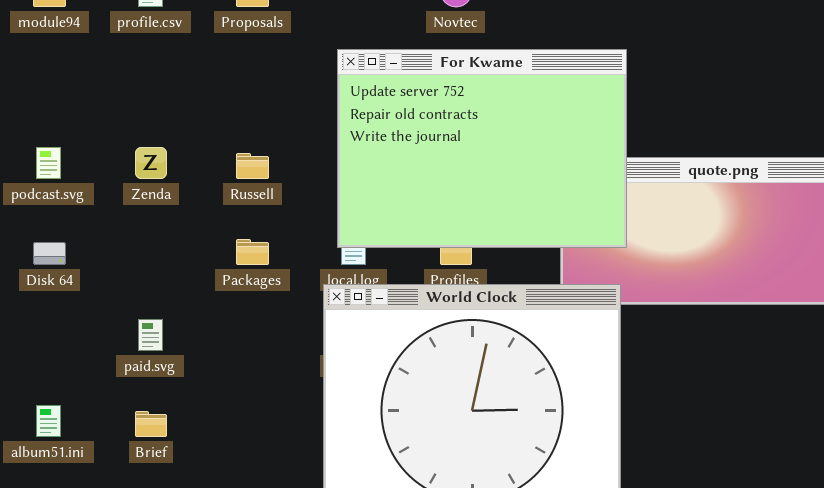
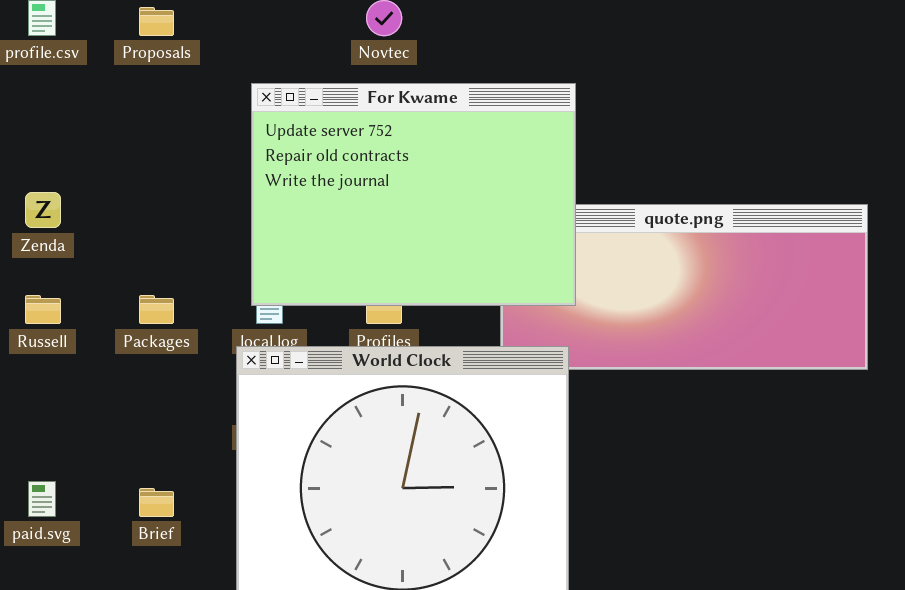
Russell: [236,153,269,179] -> [25,295,61,324], moved
paid.svg: [138,319,163,351] -> [28,481,56,517], moved
Brief: [135,411,167,437] -> [139,488,174,517], moved

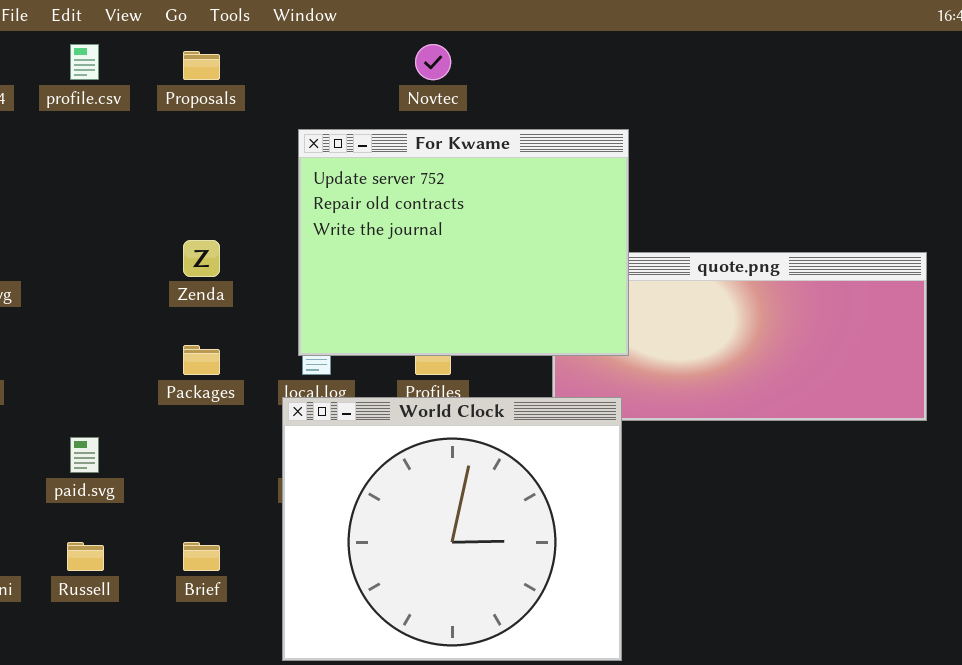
Zenda: [25,192,61,228] -> [183,240,220,277], moved
Russell: [25,295,61,324] -> [67,542,104,571], moved
paid.svg: [28,481,56,517] -> [70,437,99,473], moved

